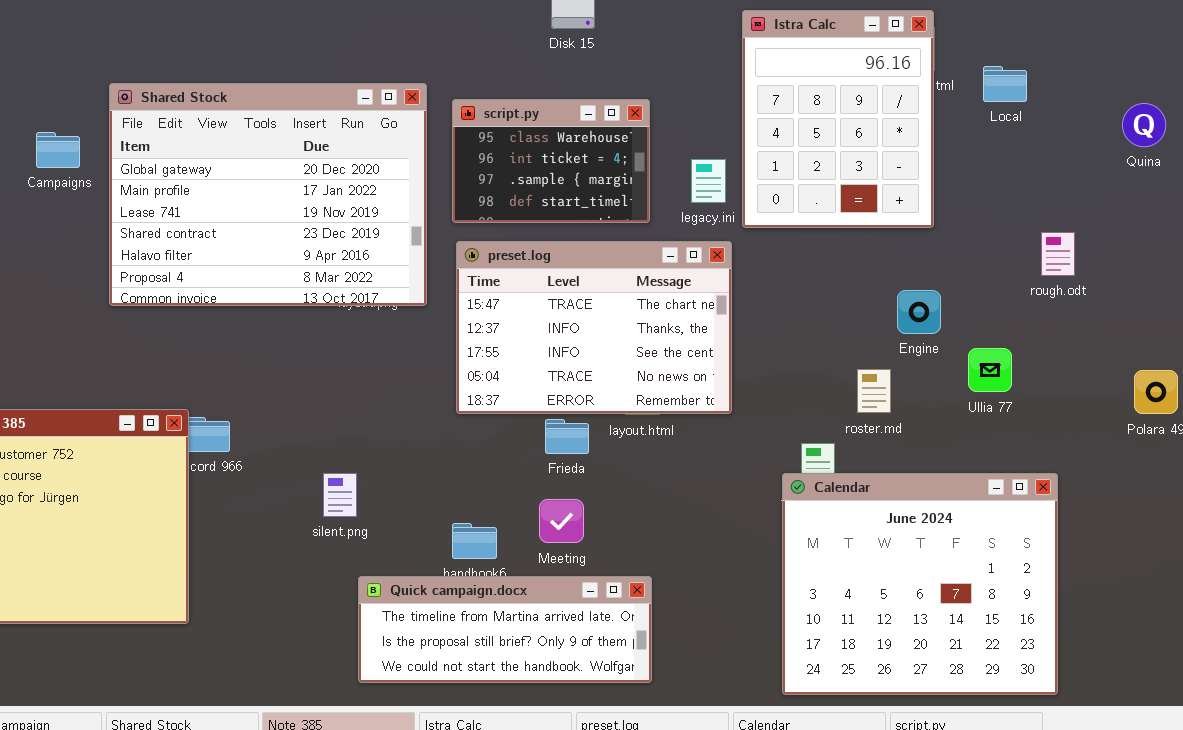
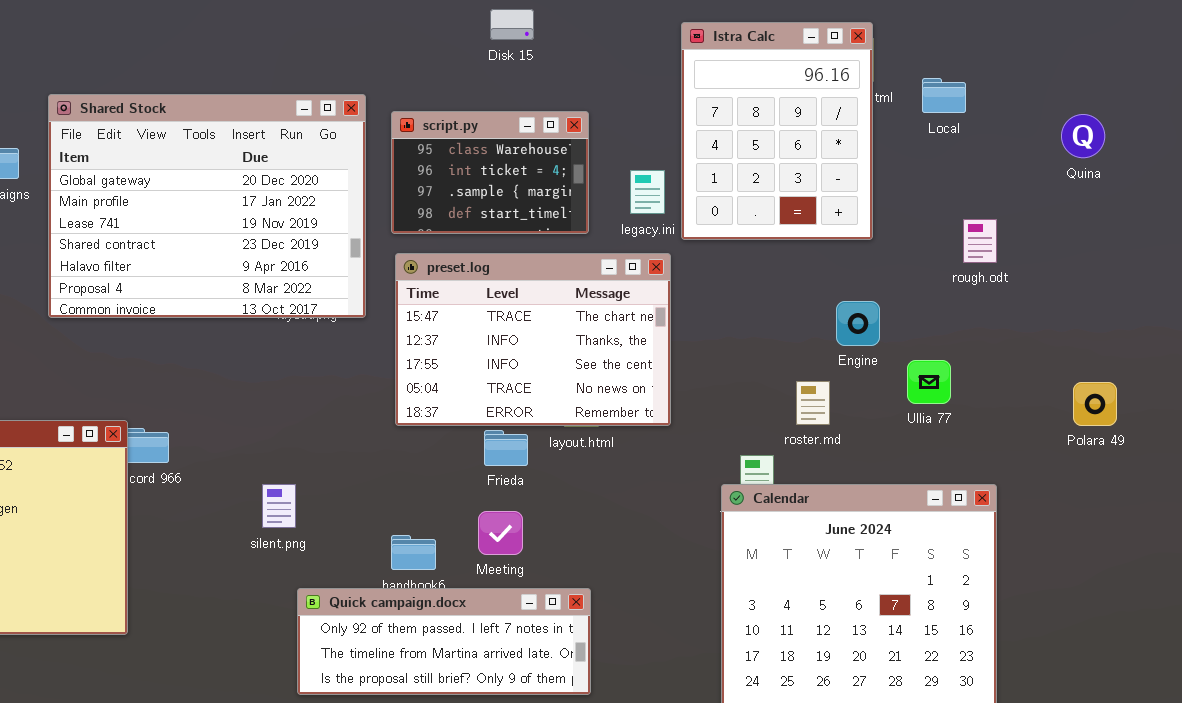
rough.odt: [1041,232,1075,276] -> [963,219,997,263], moved
Quick campaign.docx: [358,576,652,683] -> [297,588,591,695], scrolled up 1 row

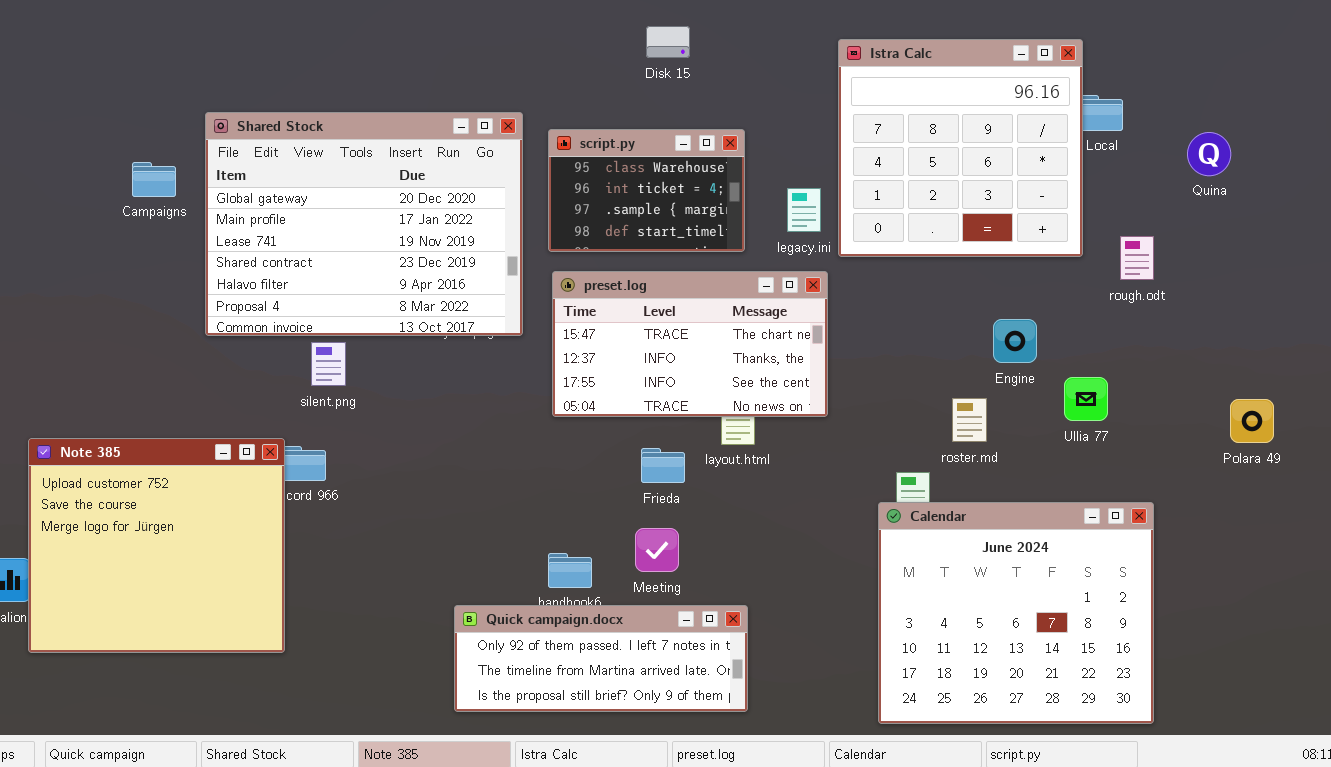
Istra Calc: [681,22,873,240] -> [838,39,1083,257], resized
Quina: [1061,114,1105,158] -> [1187,132,1231,176], moved
preset.log: [395,253,671,426] -> [552,271,828,417], resized
silent.png: [262,484,296,528] -> [311,342,346,386], moved

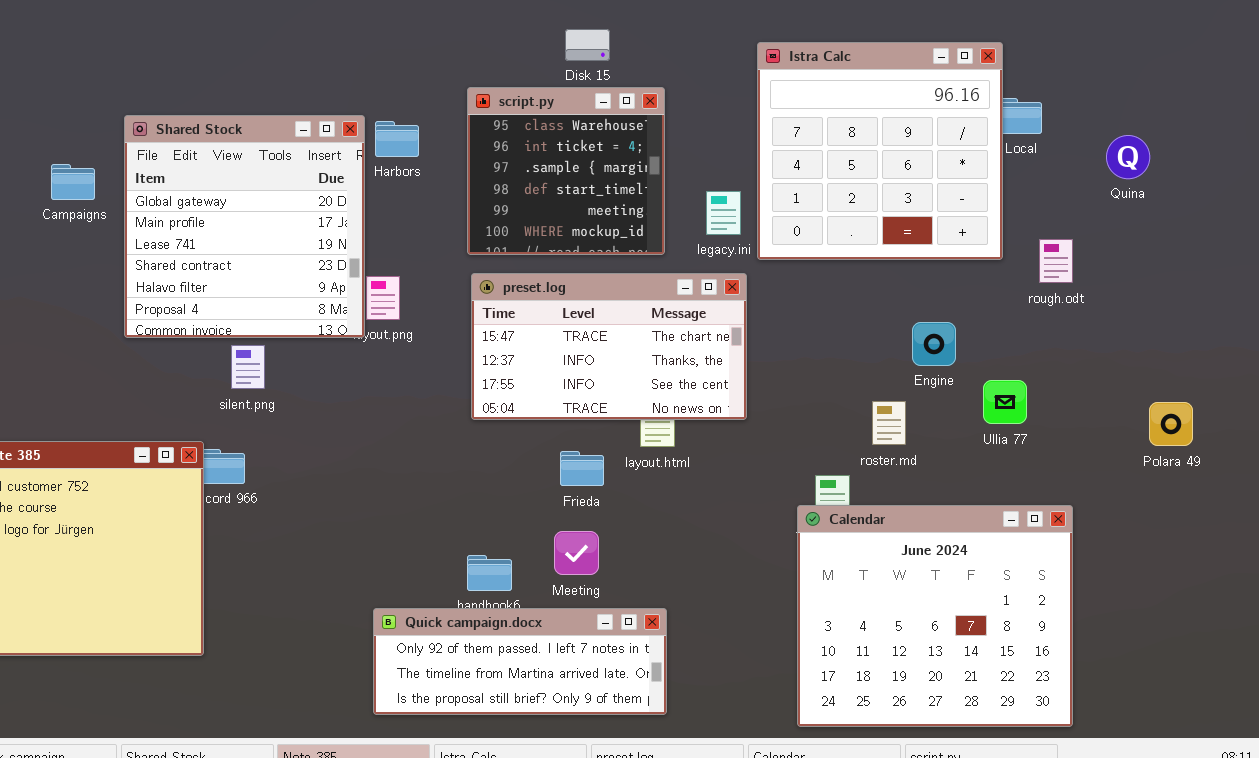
Shared Stock: [205,112,523,336] -> [124,115,365,338], resized
script.py: [548,129,745,252] -> [467,87,665,255], resized

